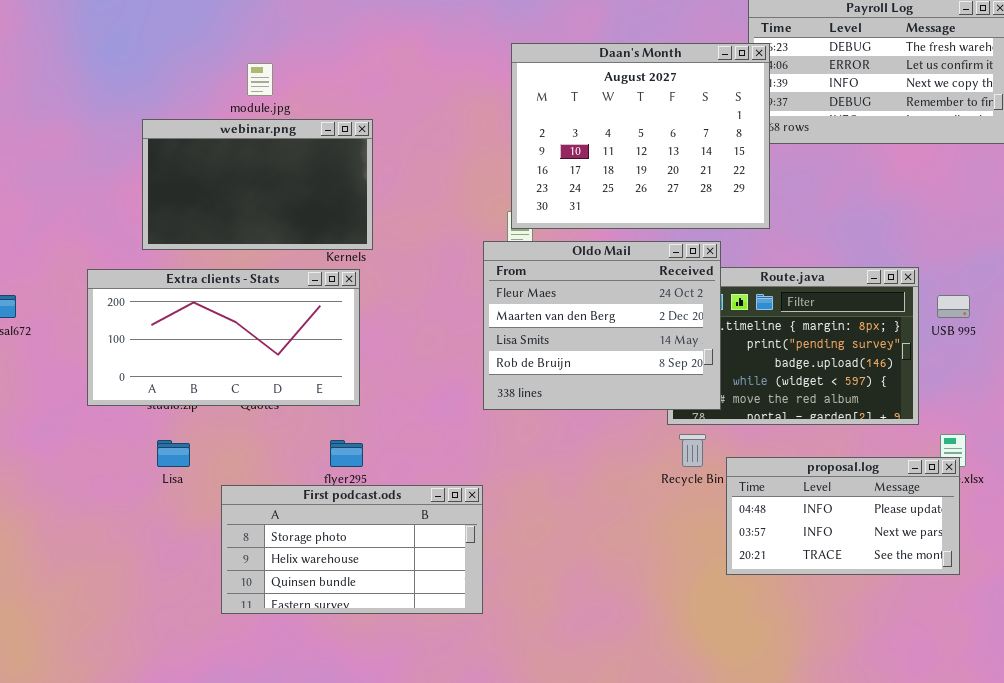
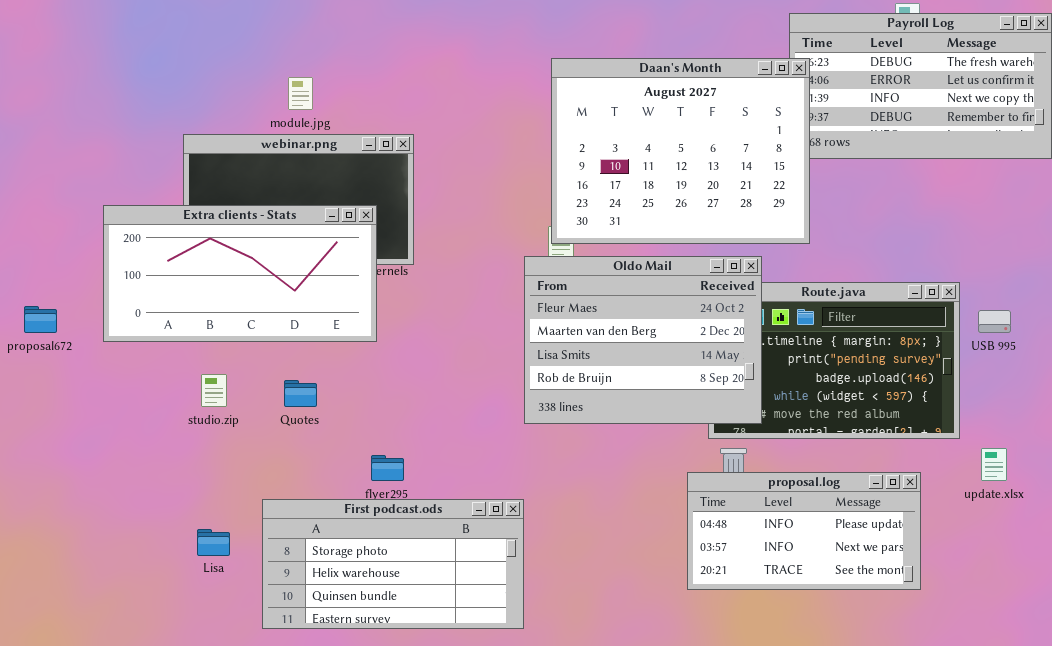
Extra clients - Stats: [87,269,360,406] -> [103,205,377,342], moved
Lisa: [157,440,190,467] -> [197,529,230,556], moved
proposal.log: [726,457,960,575] -> [687,472,921,590], moved

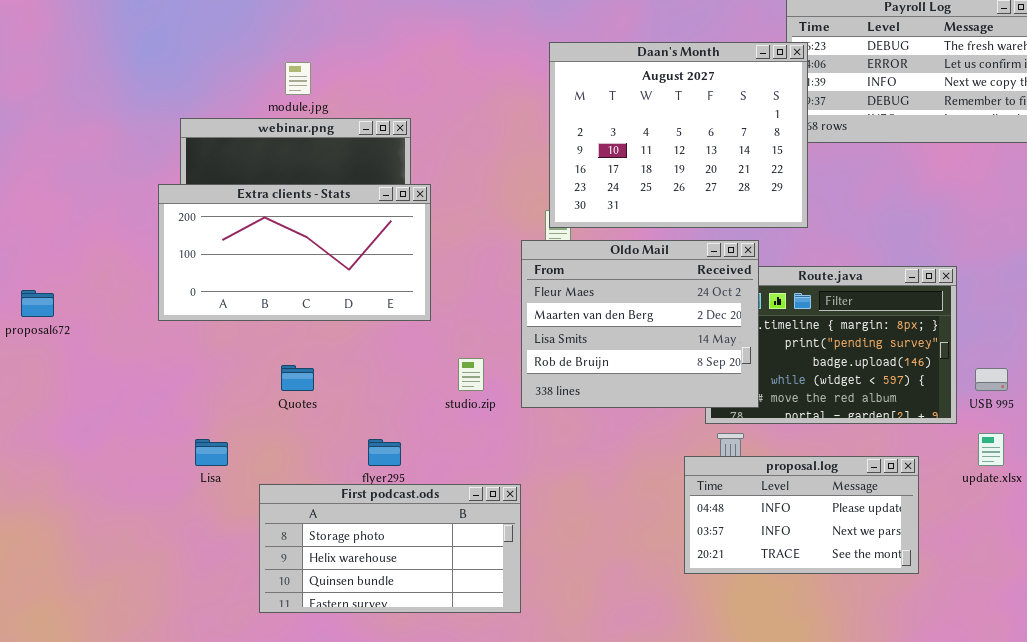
Extra clients - Stats: [103,205,377,342] -> [158,184,431,321], moved
USB 995: [978,310,1011,333] -> [975,368,1008,391], moved
studio.zip: [201,374,227,407] -> [458,358,484,391], moved
Lisa: [197,529,230,556] -> [195,439,228,466], moved

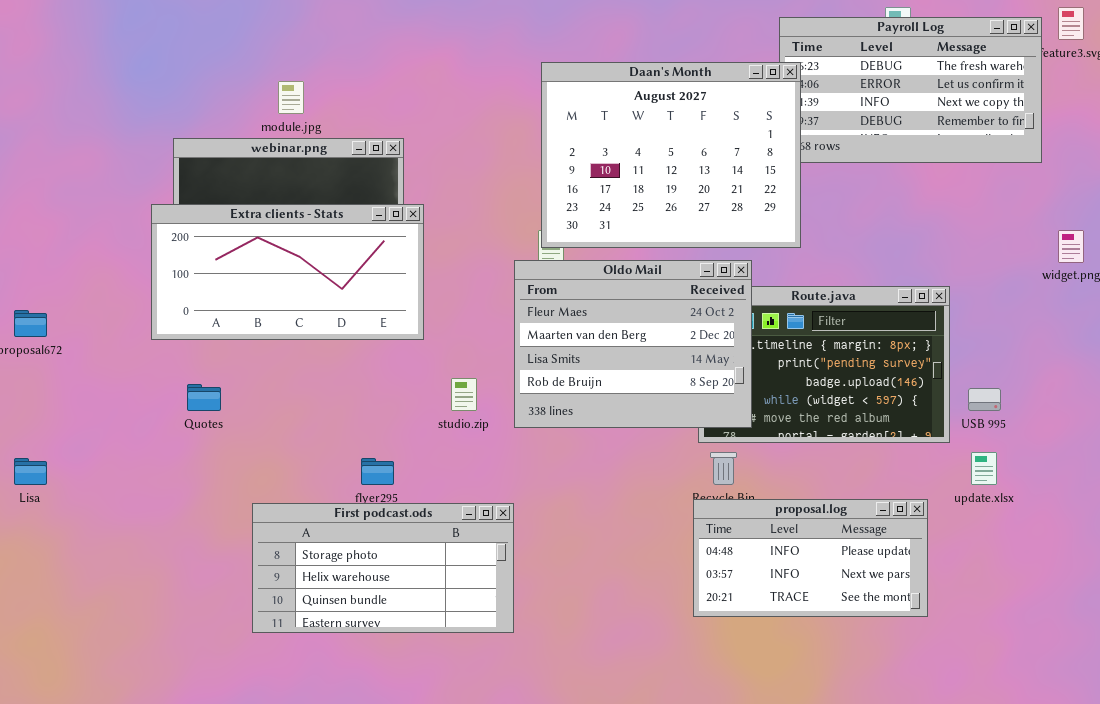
Quotes: [281,365,314,391] -> [187,384,221,411], moved
Lisa: [195,439,228,466] -> [14,458,47,485], moved
proposal.log: [684,456,919,574] -> [693,499,928,617], moved

